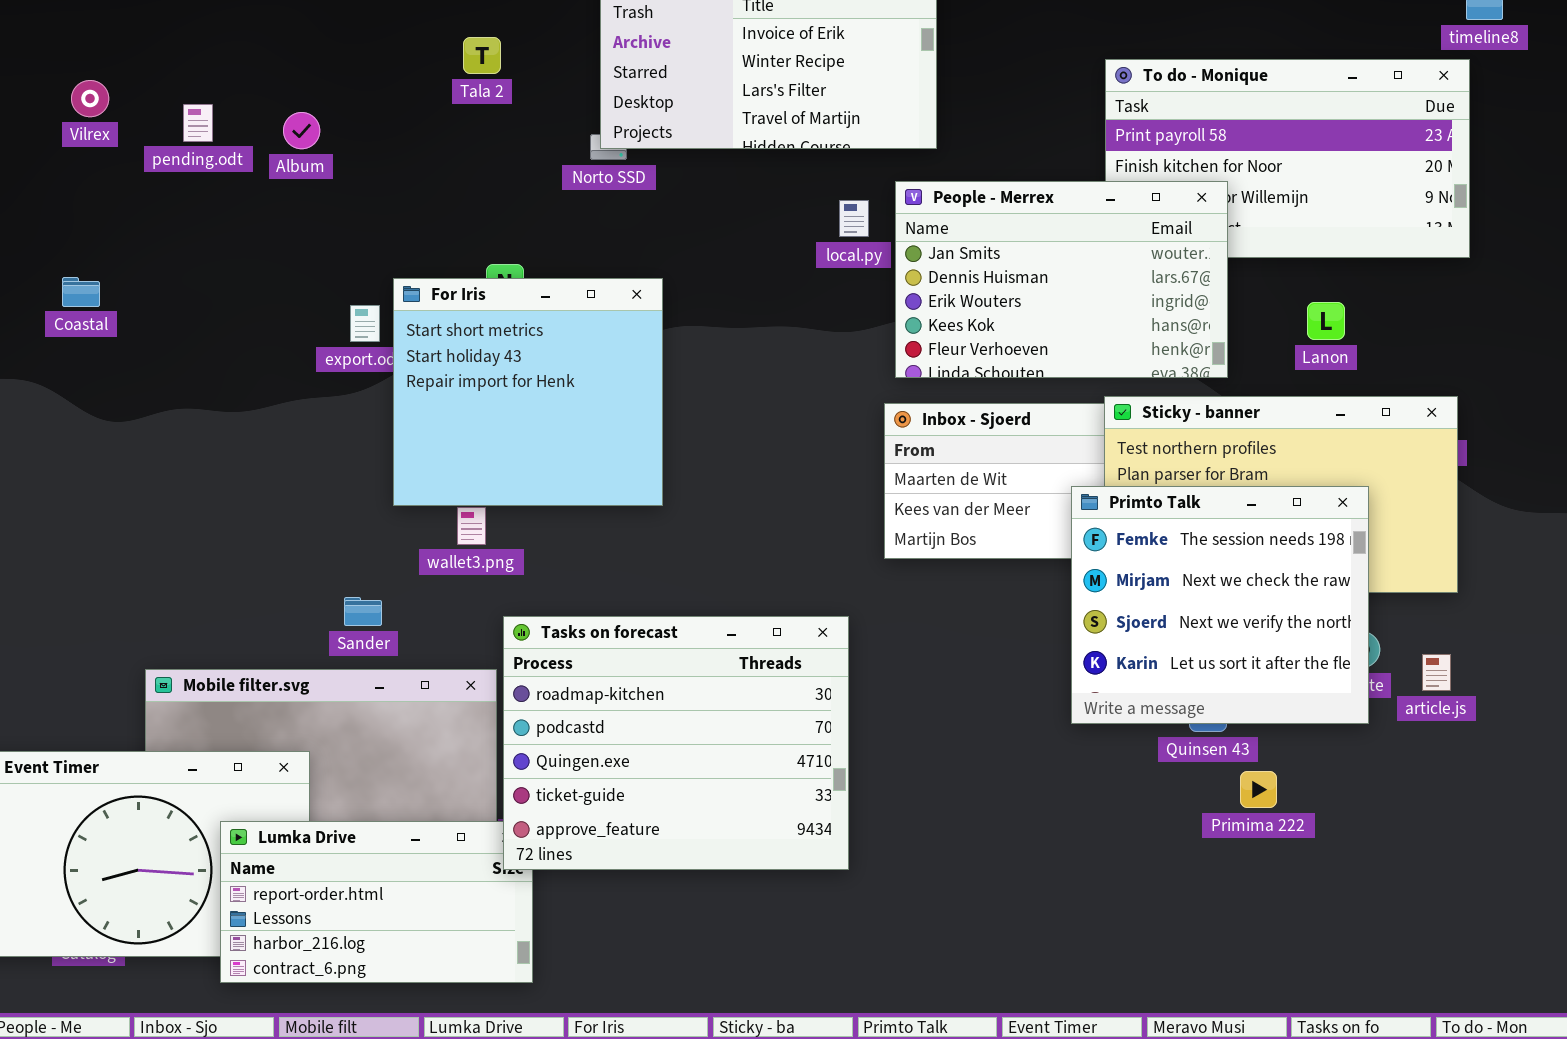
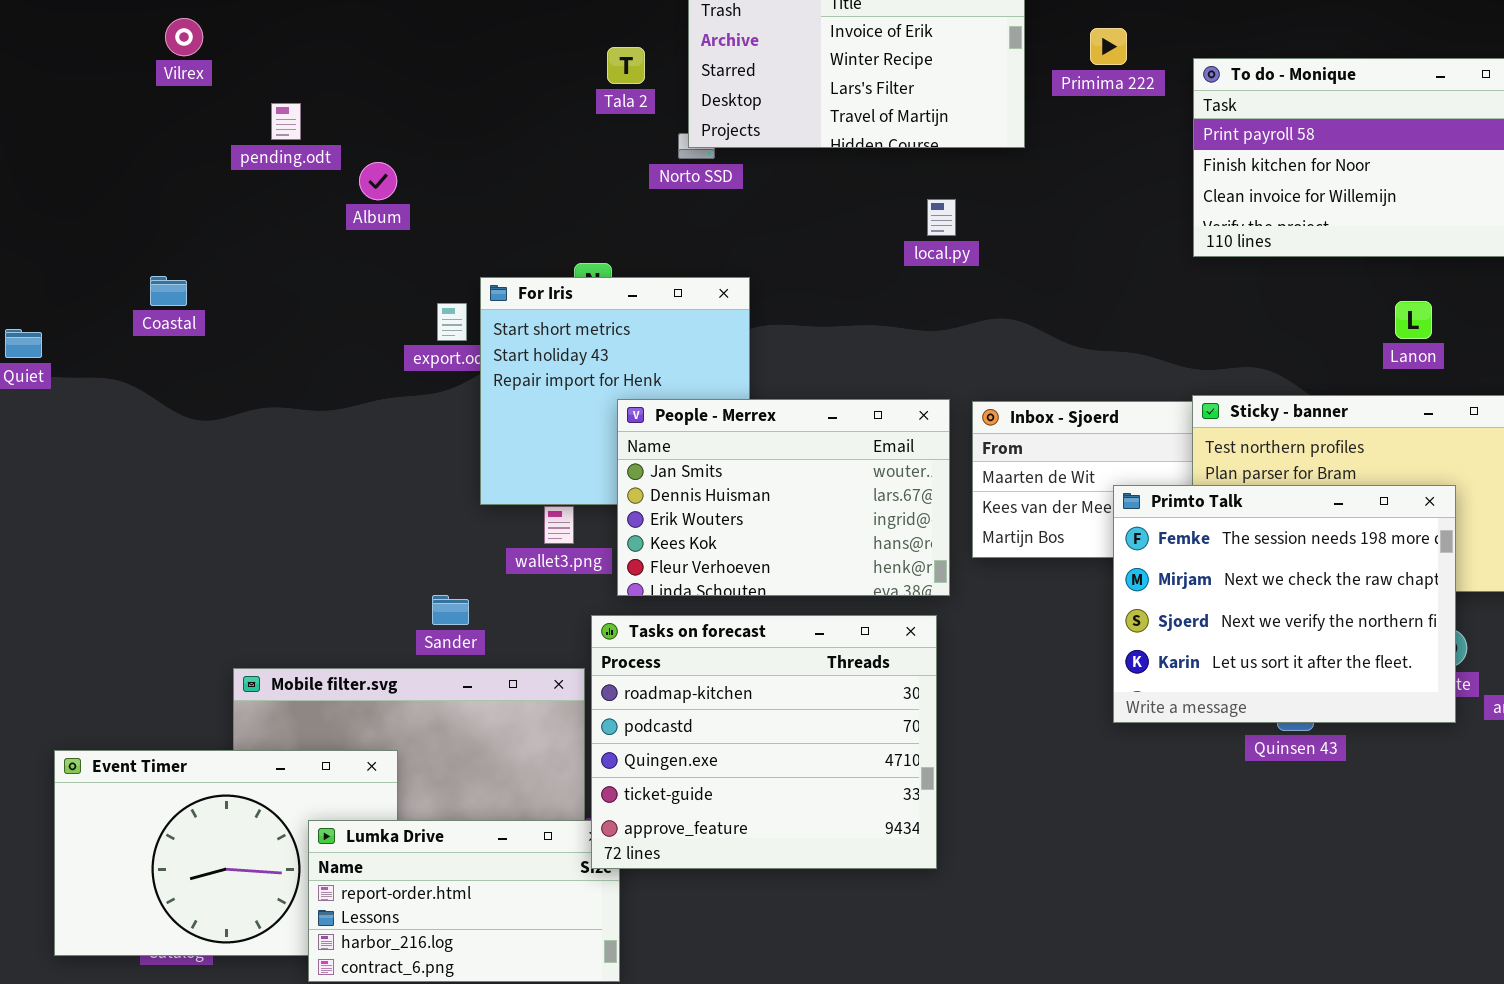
Tala 2: [463,37,501,74] -> [607,47,645,84], moved
Vilrex: [71,80,109,117] -> [165,18,203,56], moved
Album: [283,112,320,149] -> [359,162,397,200], moved
People - Merrex: [895,181,1228,378] -> [617,399,950,596], moved
Primto Talk: [1071,486,1369,724] -> [1113,485,1456,723], resized
Primima 222: [1240,771,1277,808] -> [1090,28,1127,65], moved

